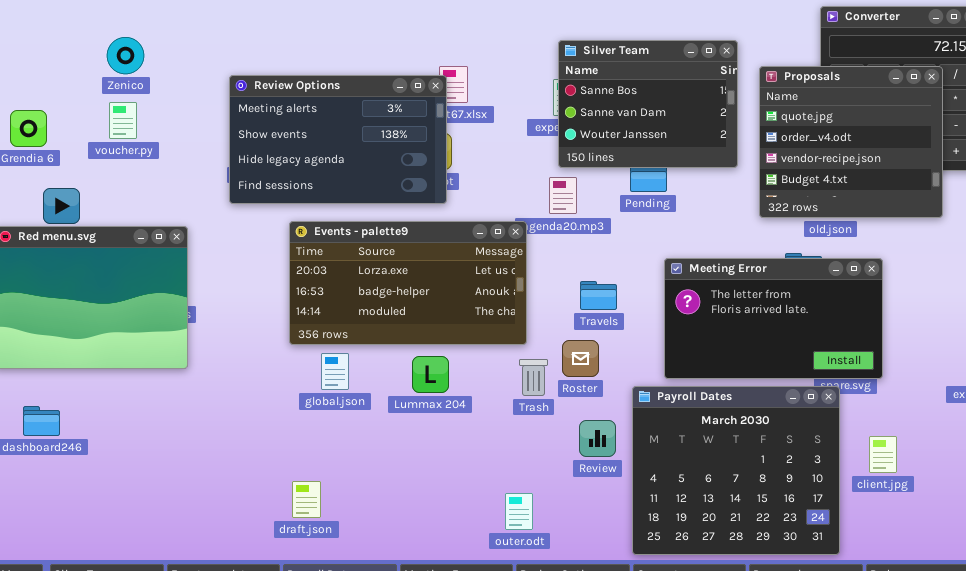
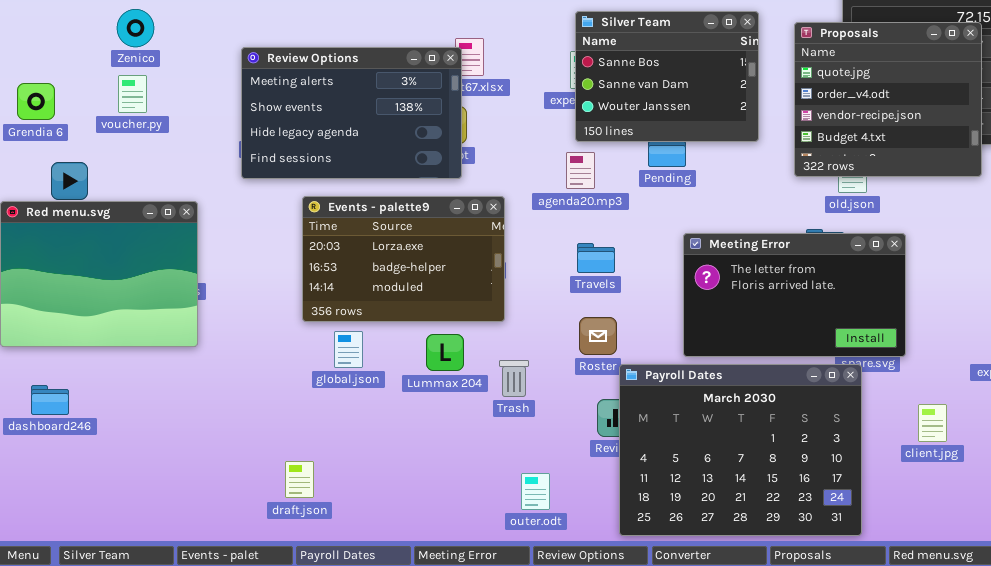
Proposals: [759,66,943,218] -> [794,22,982,177], moved
Events - palette9: [289,221,527,345] -> [302,196,505,322], resized
Travels: [580,281,617,310] -> [577,243,615,273], moved
Trash: [519,359,548,396] -> [499,360,529,397], moved
Payroll Dates: [632,386,840,555] -> [619,364,862,536], resized
client.jpg: [869,436,897,473] -> [918,404,947,442], moved
draft.json: [292,481,321,518] -> [285,461,314,498], moved

